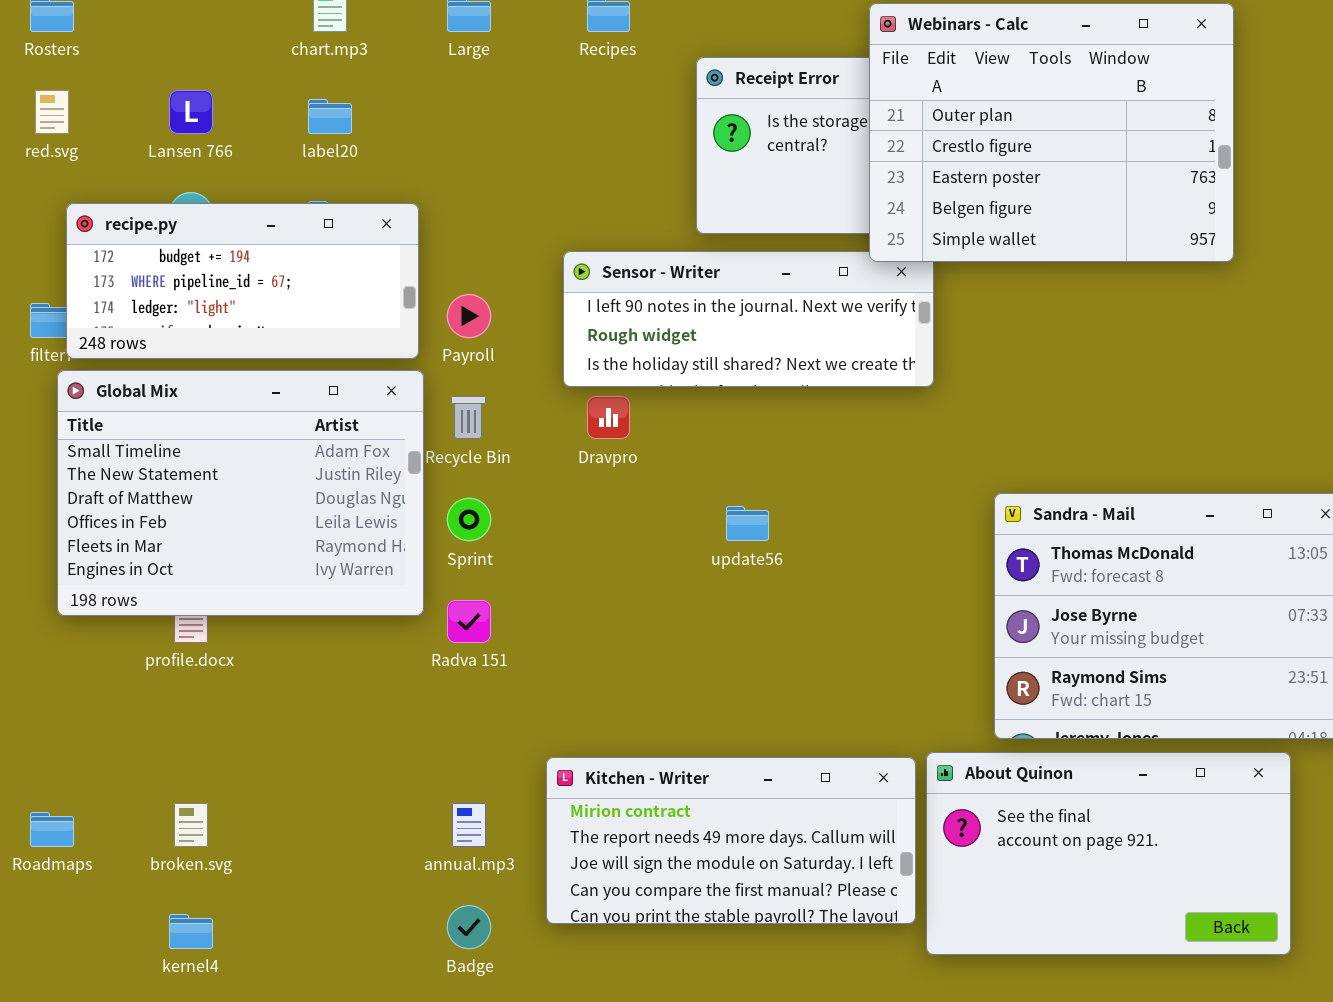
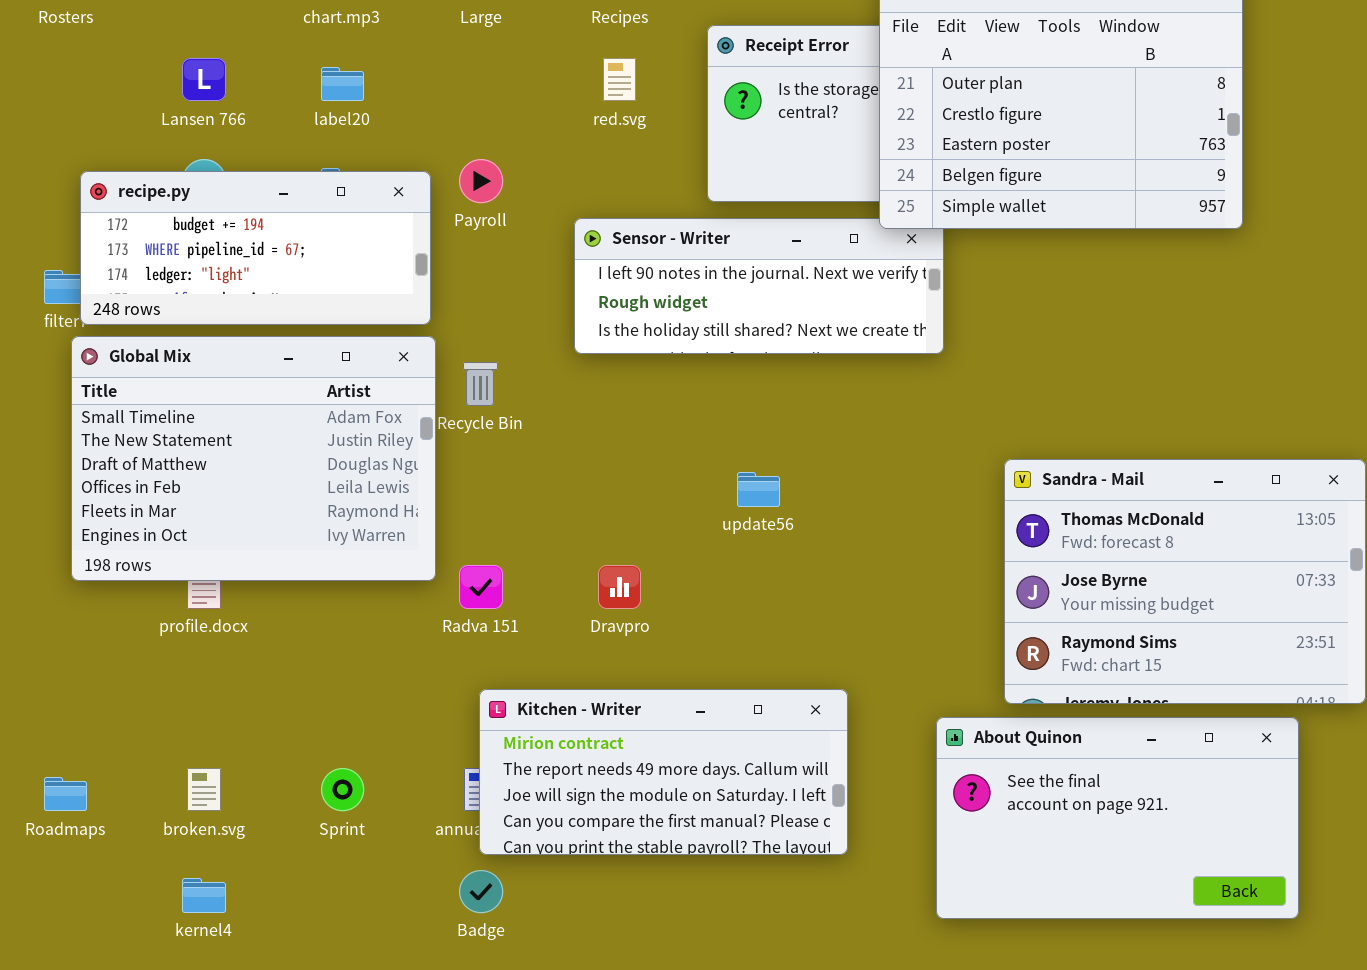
red.svg: [35,90,69,134] -> [603,58,636,101], moved
Payroll: [447,294,491,338] -> [459,159,503,203], moved
Dravpro: [587,396,630,439] -> [598,565,641,609], moved
Sprint: [447,498,491,541] -> [321,768,364,811], moved
Kitchen - Writer: [546,757,916,924] -> [479,689,848,855], moved

